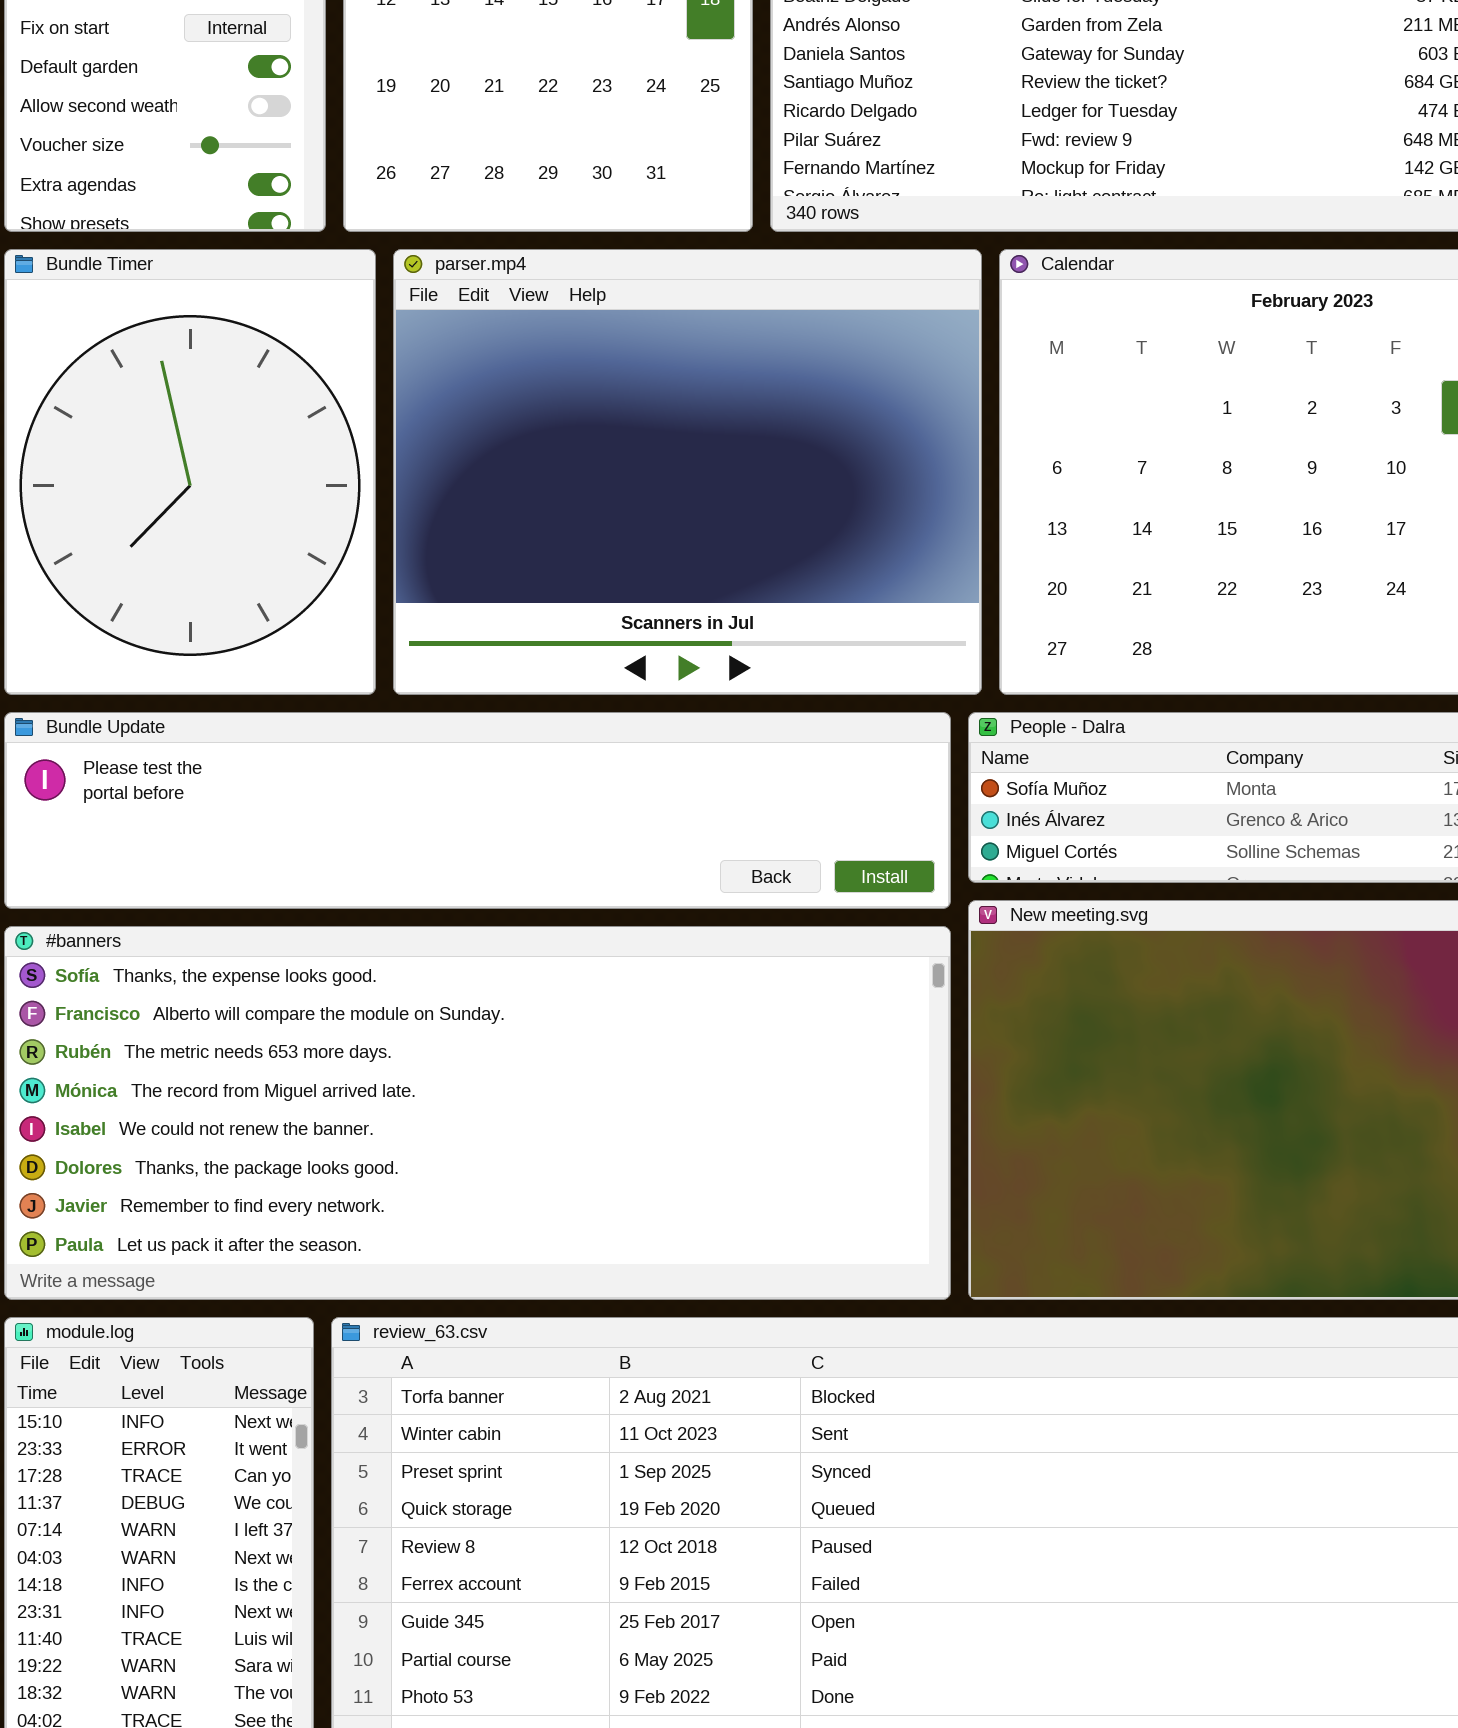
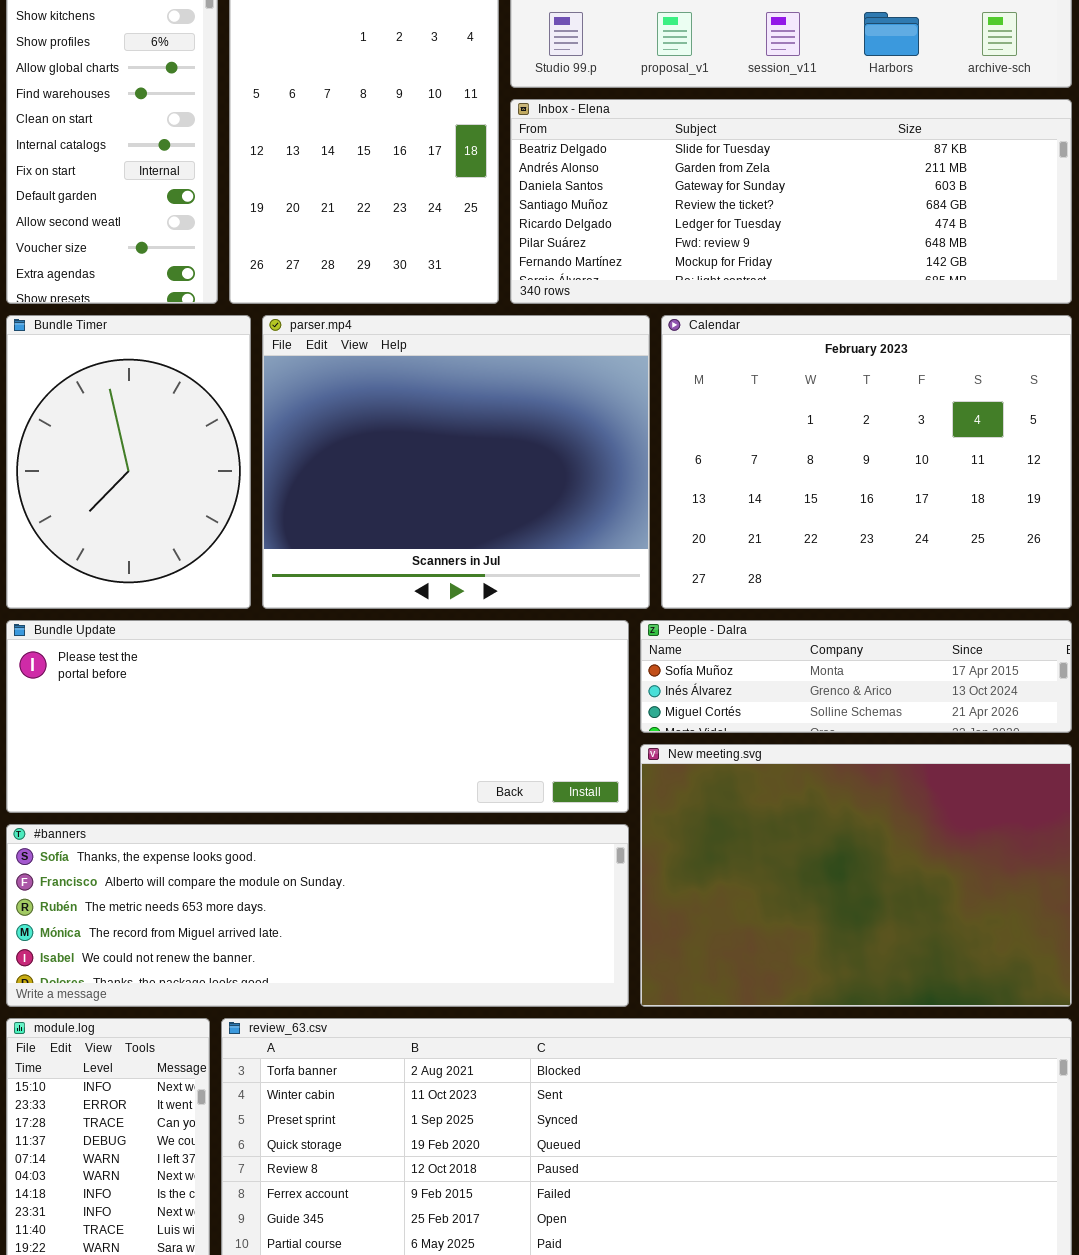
Bundle Update: [4,712,951,909] -> [6,620,629,813], resized
#banners: [4,926,951,1300] -> [6,824,629,1007], resized

